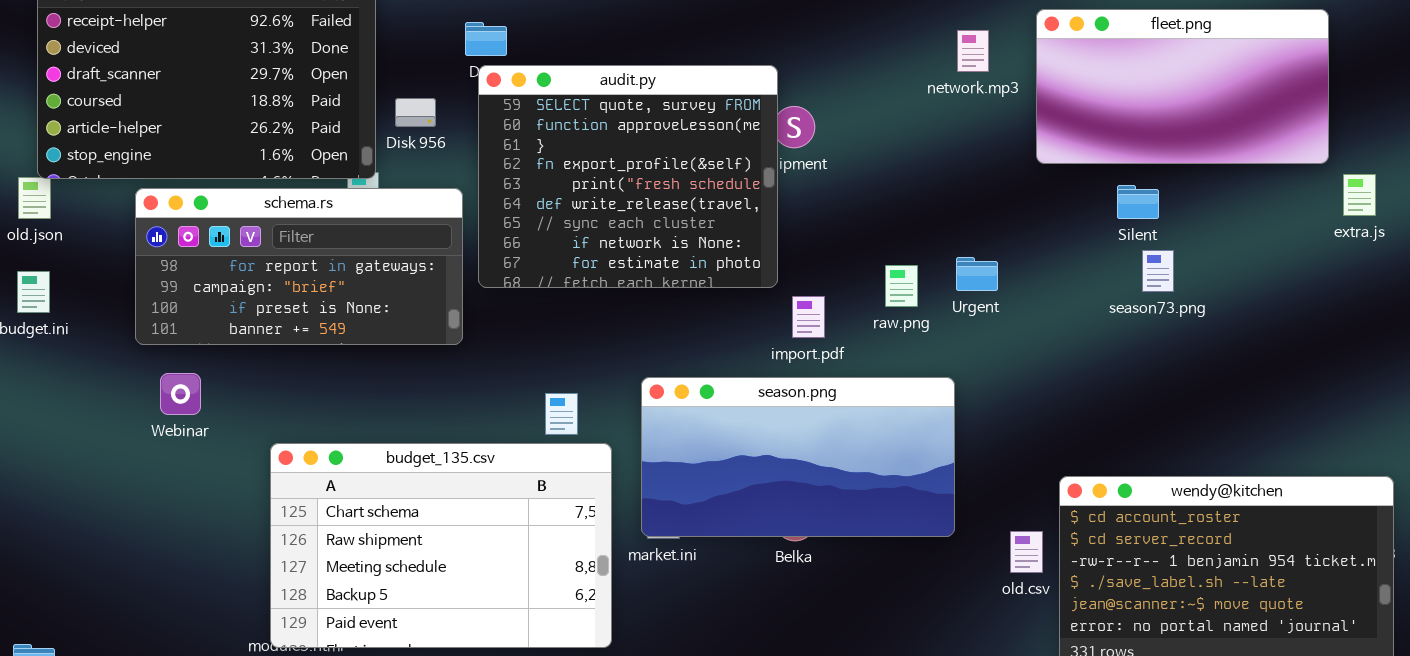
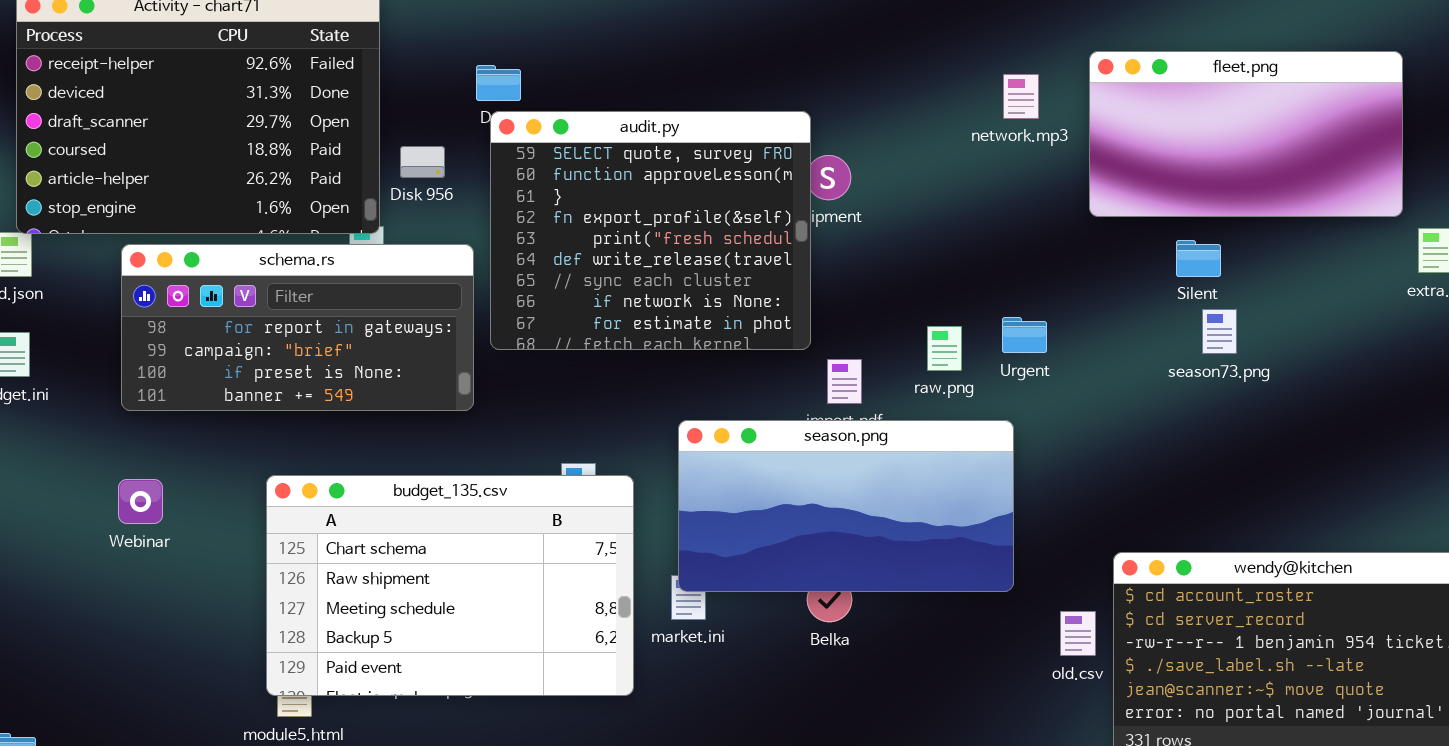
Webinar: [160,373,201,415] -> [118,479,163,524], moved
season.png: [641,377,955,537] -> [678,420,1014,592], moved
budget_135.csv: [270,443,612,648] -> [266,475,634,696], moved

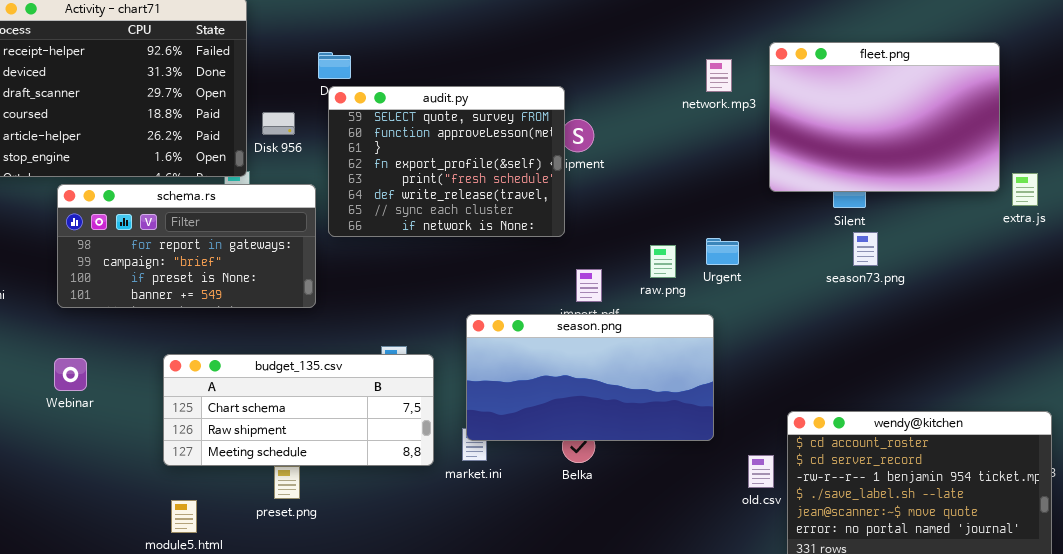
fleet.png: [1089,51,1403,217] -> [769,42,1000,192], resized
audit.py: [490,111,811,350] -> [328,86,565,237], resized
budget_135.csv: [266,475,634,696] -> [163,354,434,466], resized

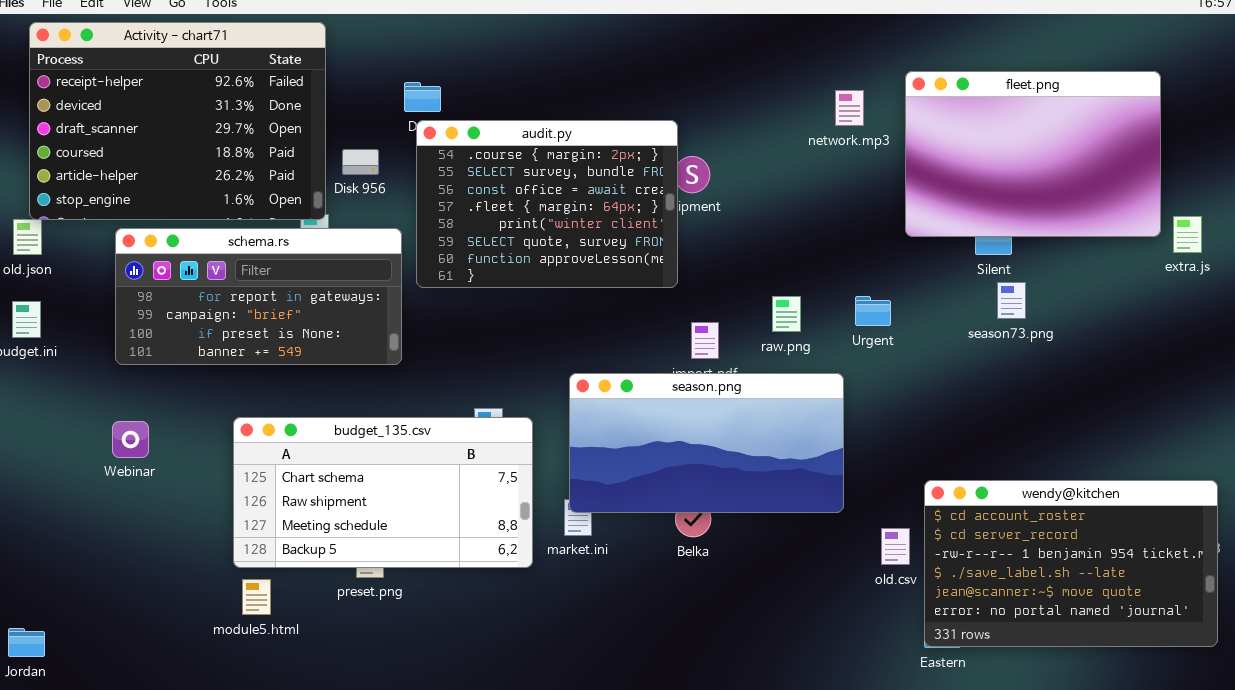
audit.py: [328,86,565,237] -> [416,120,678,288], scrolled up 5 rows
Urgent: [706,238,739,265] -> [855,296,891,326], moved
budget_135.csv: [163,354,434,466] -> [233,417,533,568], resized

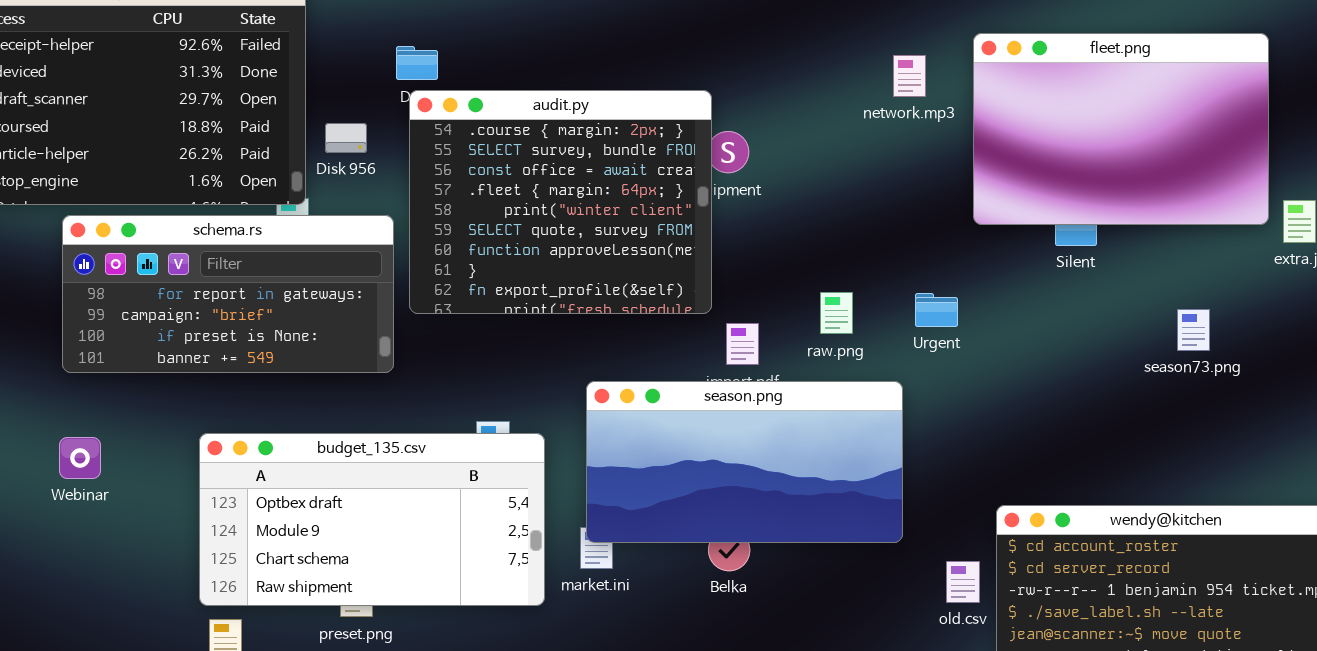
audit.py: [416,120,678,288] -> [409,90,712,314], resized
season73.png: [997,282,1026,319] -> [1177,309,1210,351], moved
budget_135.csv: [233,417,533,568] -> [199,433,545,606], scrolled up 2 rows

